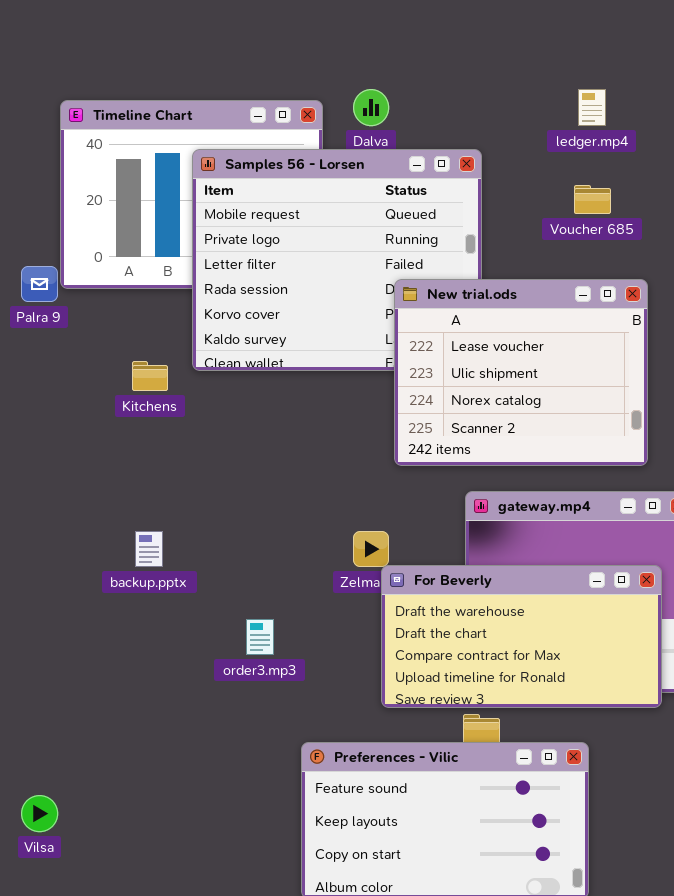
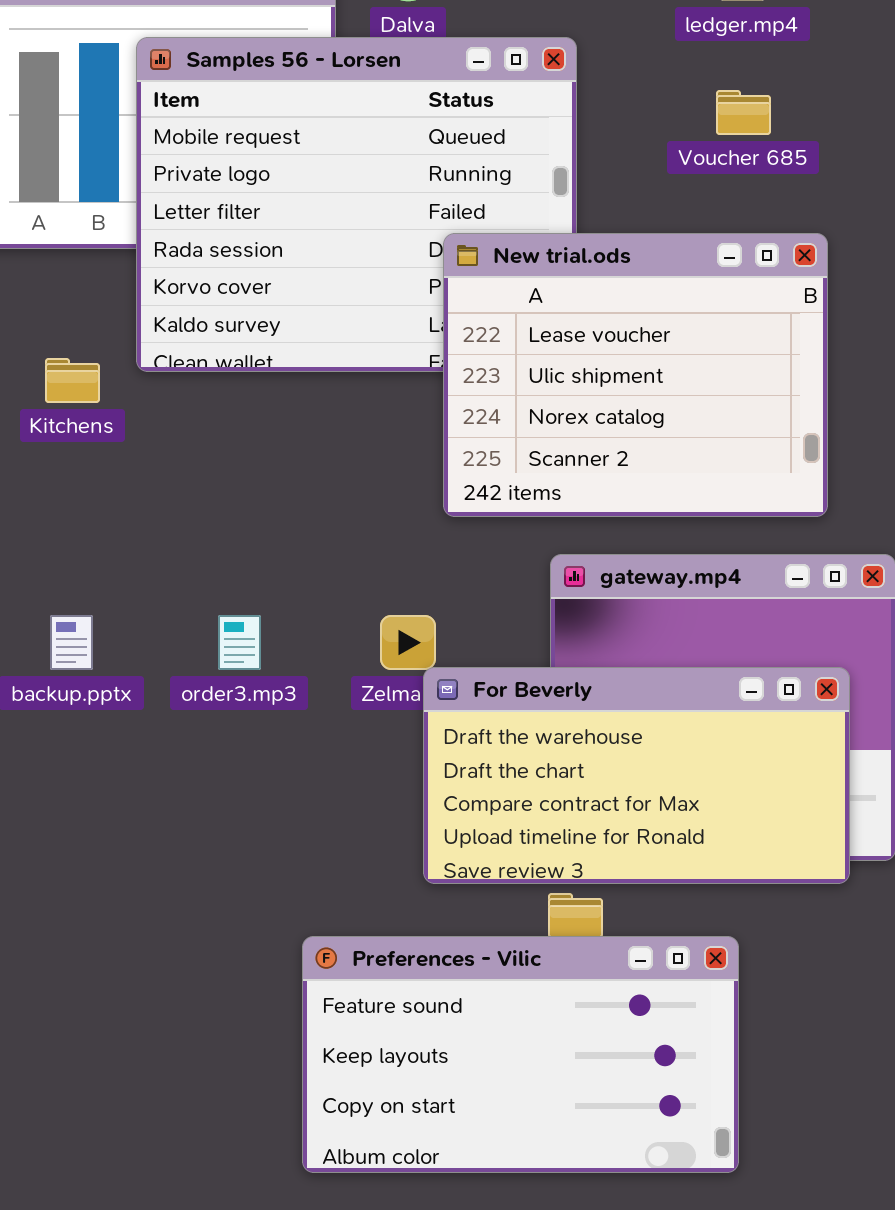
order3.mp3: [246,619,274,655] -> [218,615,261,670], moved

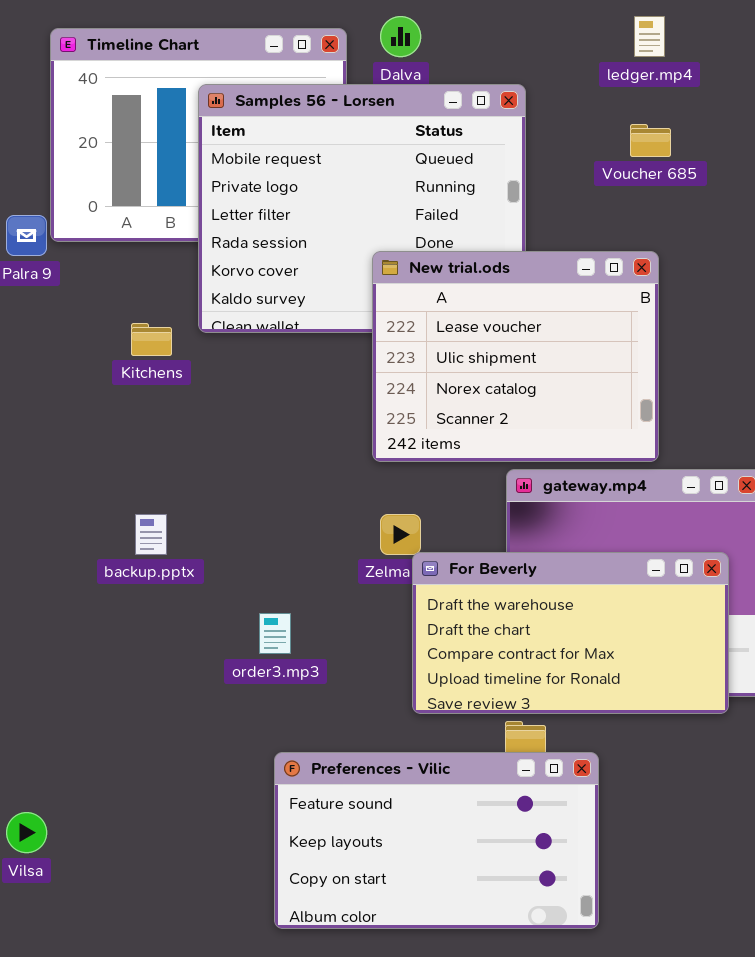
New trial.ods: [443,233,828,517] -> [372,251,659,462], moved
order3.mp3: [218,615,261,670] -> [259,613,291,654], moved
Preferences - Vilic: [302,936,739,1173] -> [274,752,599,929], moved

